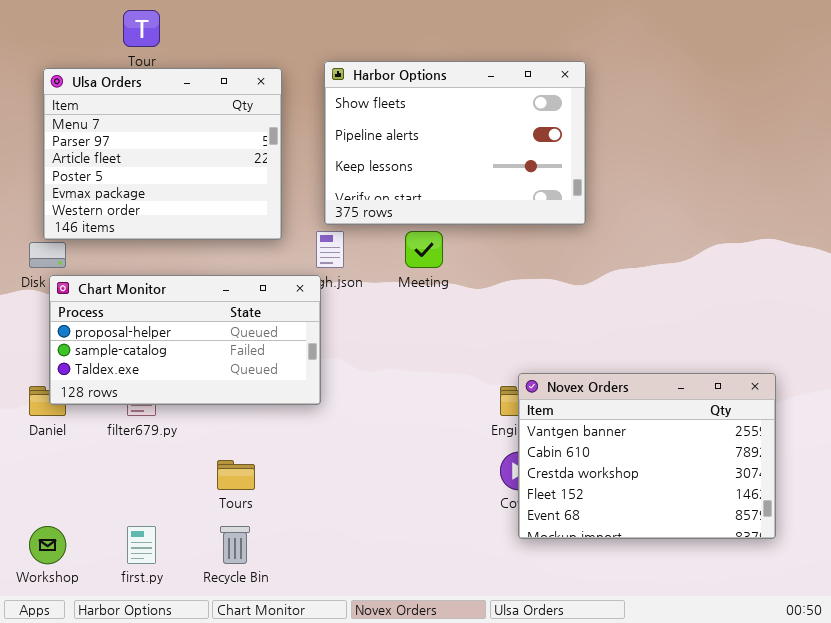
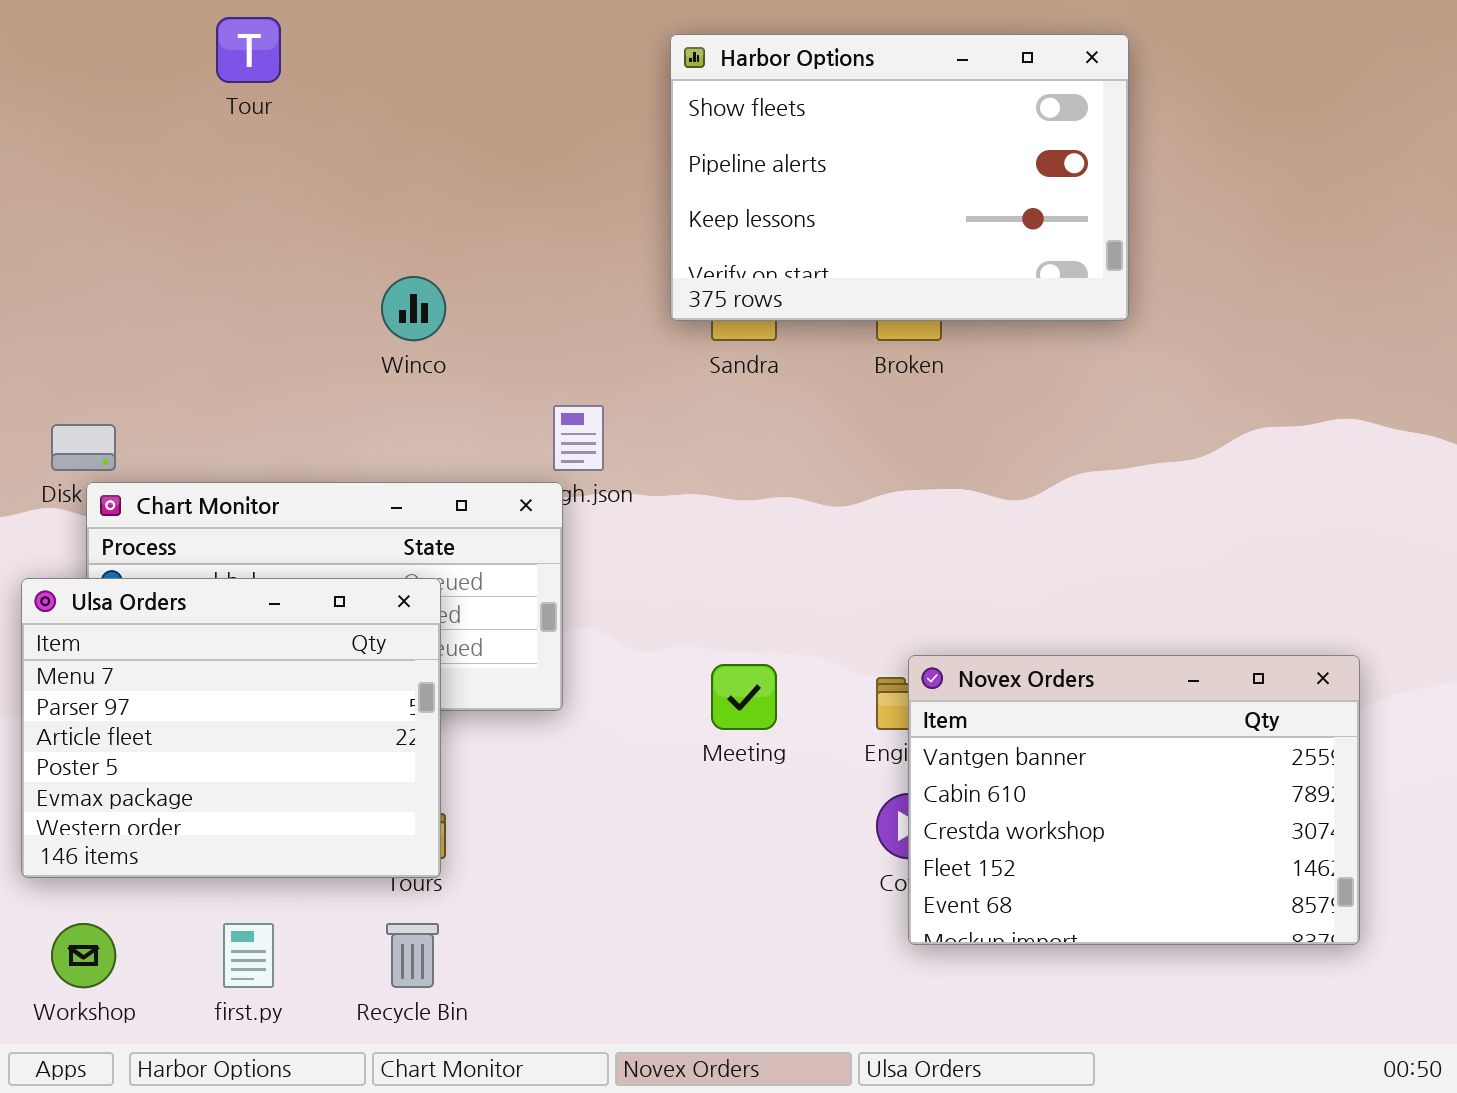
Harbor Options: [324,61,586,225] -> [670,34,1129,321], moved
Ulsa Orders: [43,68,282,240] -> [21,578,441,878], moved
Meeting: [405,231,443,268] -> [711,664,777,730], moved

